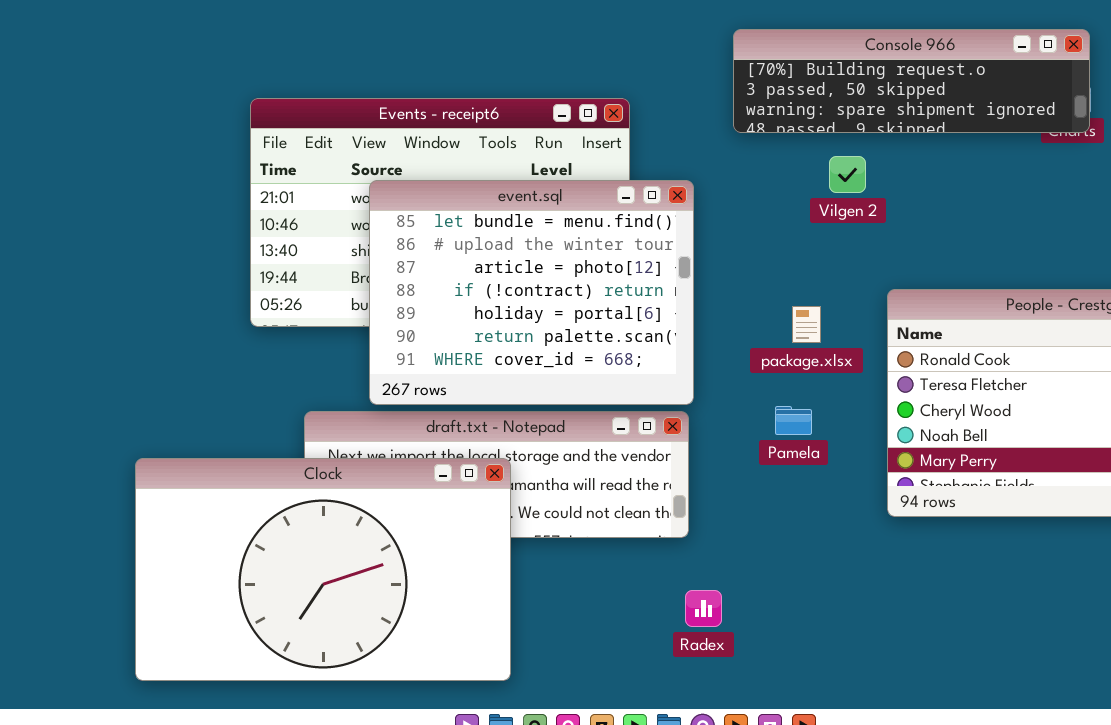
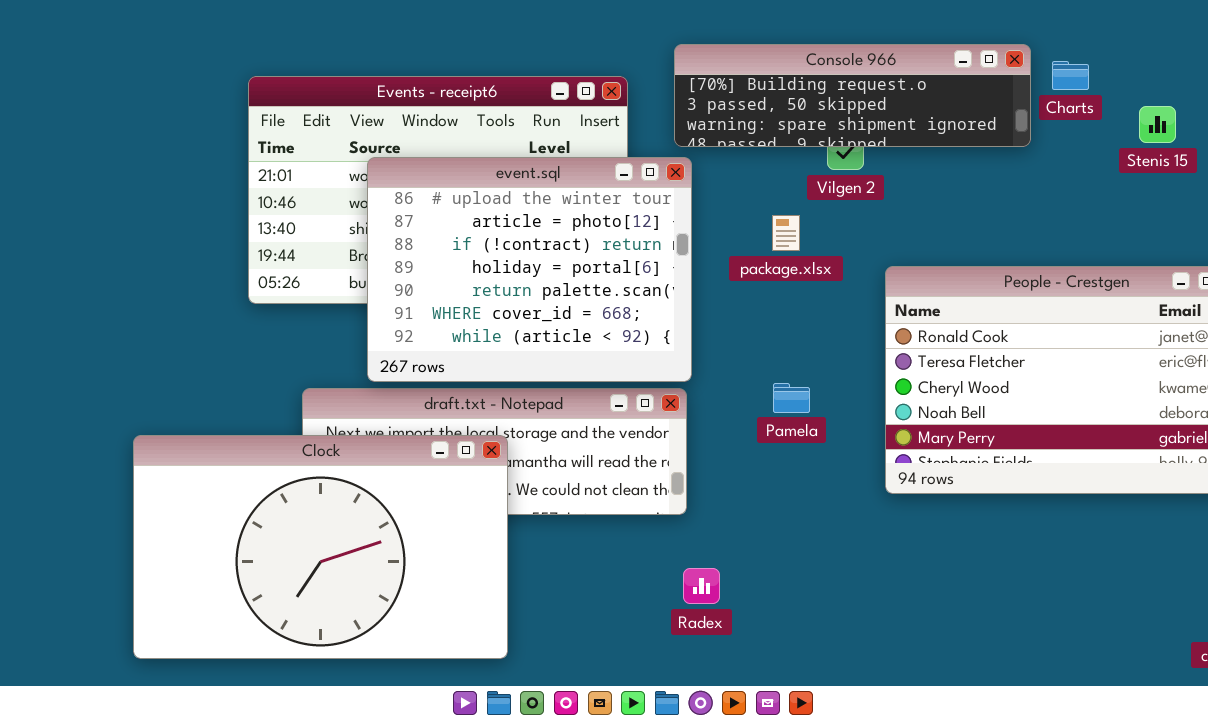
Console 966: [733,29,1090,133] -> [674,44,1031,147], moved
event.sql: [369,180,694,405] -> [367,157,692,382], scrolled down 1 row
package.xlsx: [792,306,821,343] -> [772,215,800,251], moved

